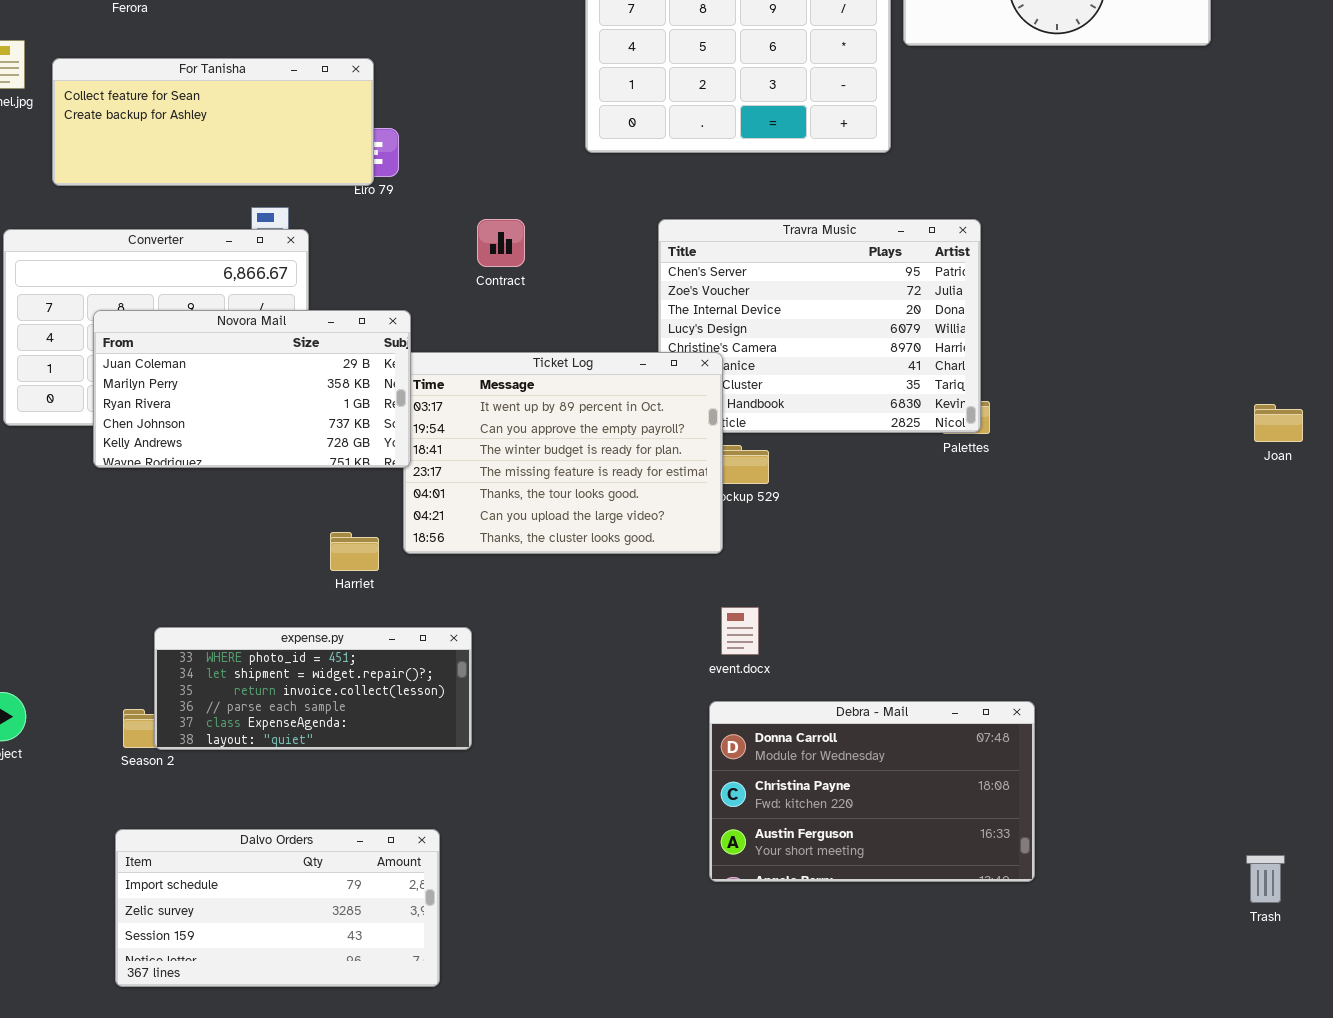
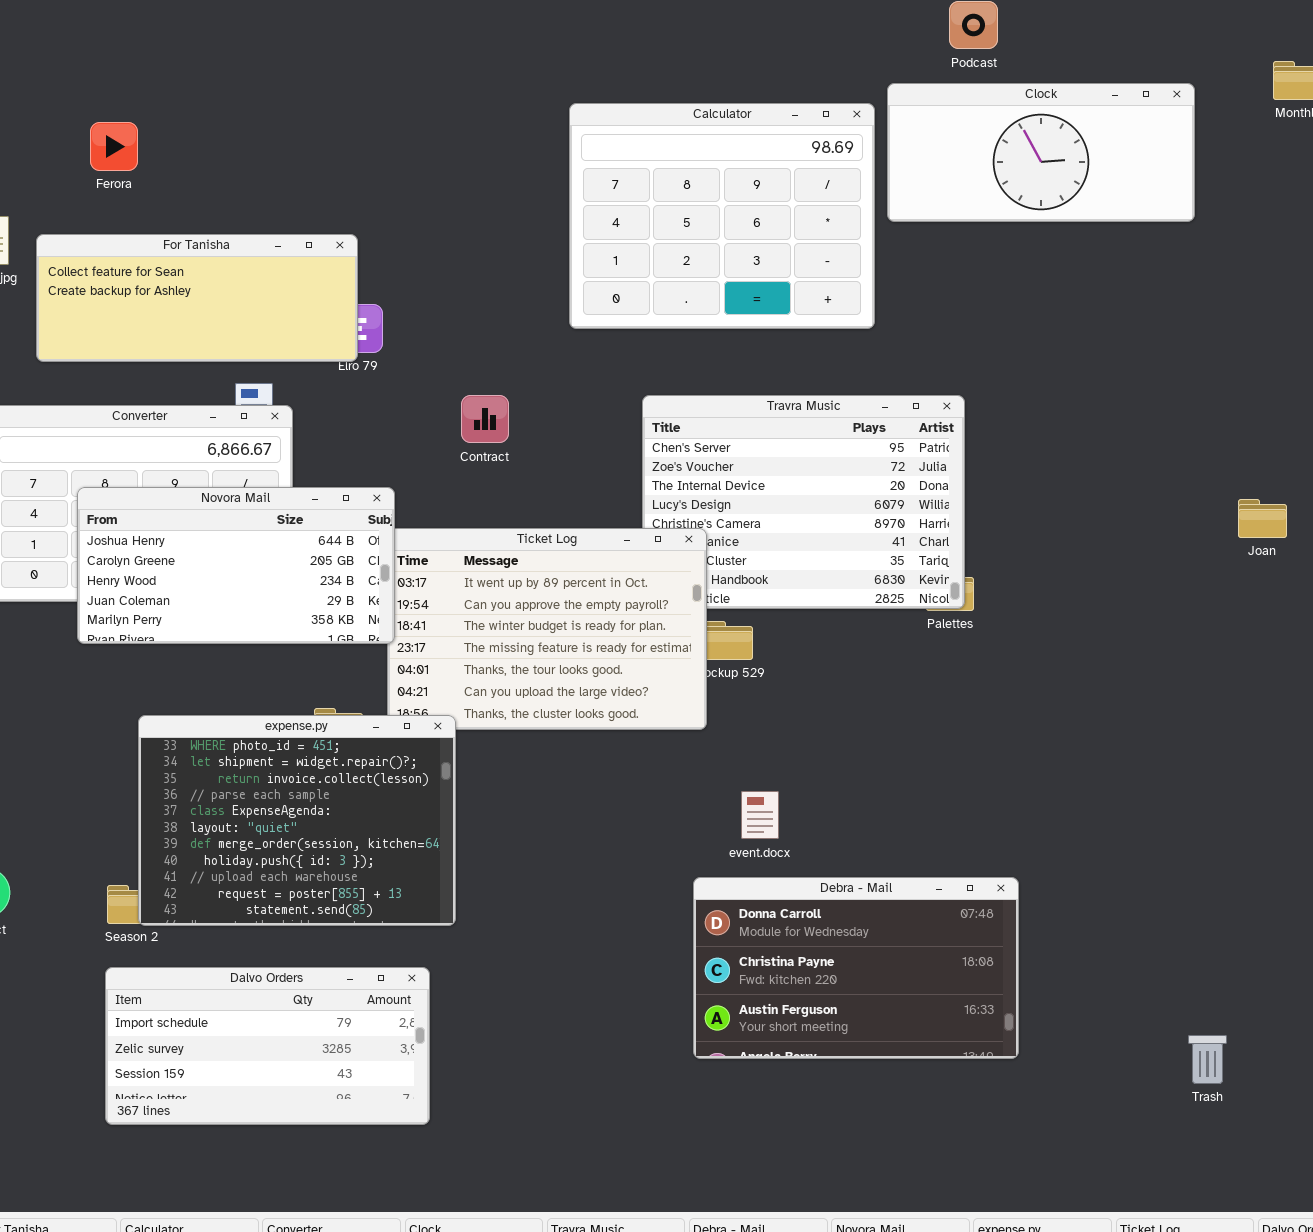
Novora Mail: [93,310,411,468] -> [77,487,395,644], scrolled up 3 rows
Joan: [1254,404,1303,442] -> [1238,499,1287,538], moved
event.docx: [721,607,759,655] -> [741,791,779,839], moved
expense.py: [154,627,472,750] -> [138,715,456,926], resized
Dalvo Orders: [115,829,440,987] -> [105,967,430,1125], moved
Trash: [1246,855,1285,903] -> [1188,1035,1227,1084], moved

